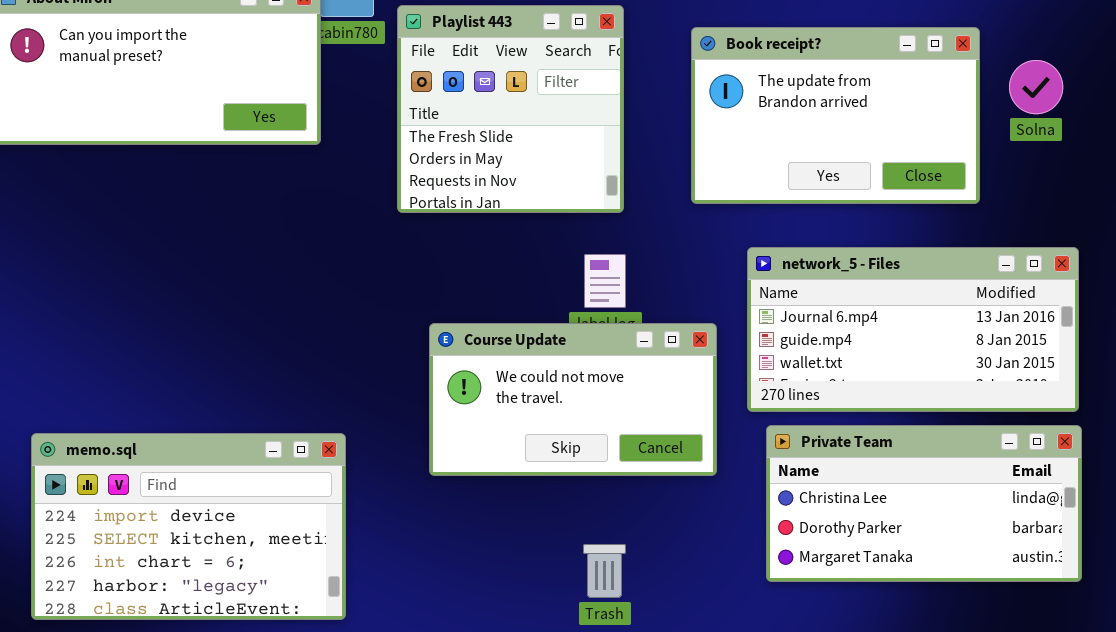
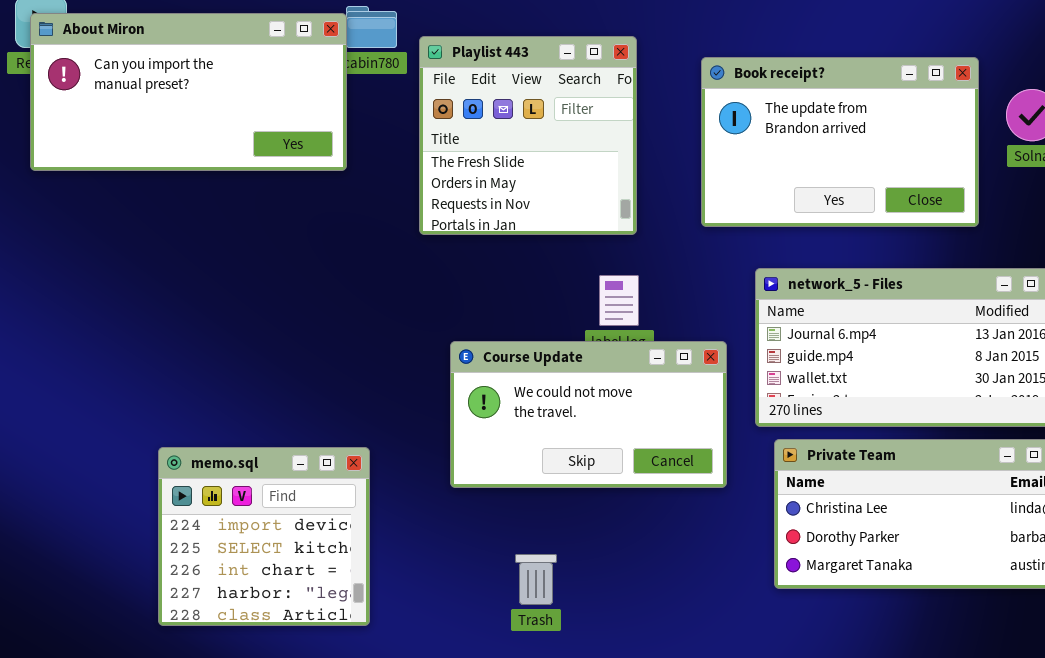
memo.sql: [31,433,346,620] -> [158,447,370,626], resized
Trash: [583,544,626,598] -> [515,554,557,605], moved

